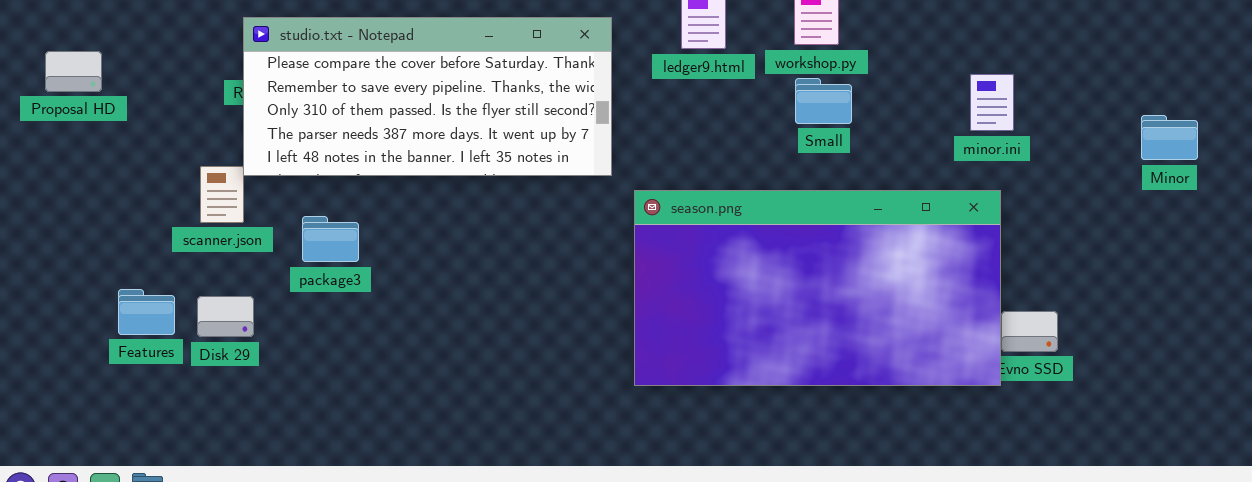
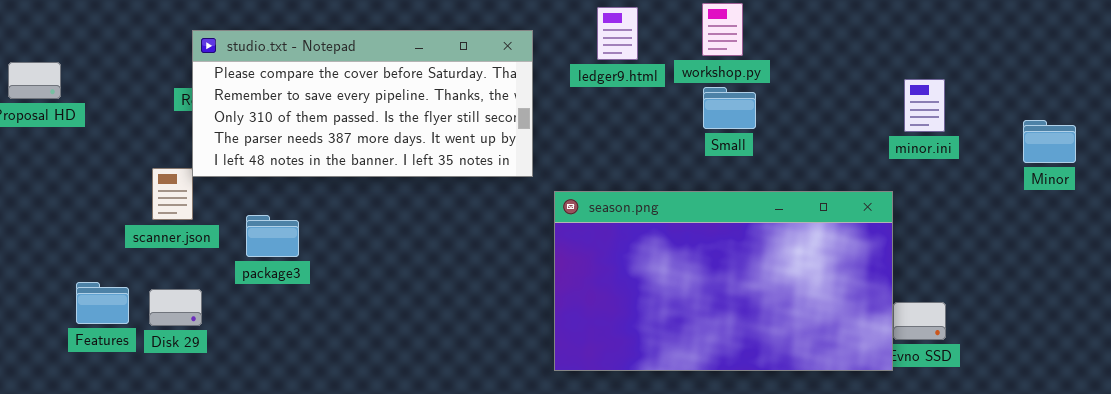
minor.ini: [970,74,1014,131] -> [904,79,945,132], moved

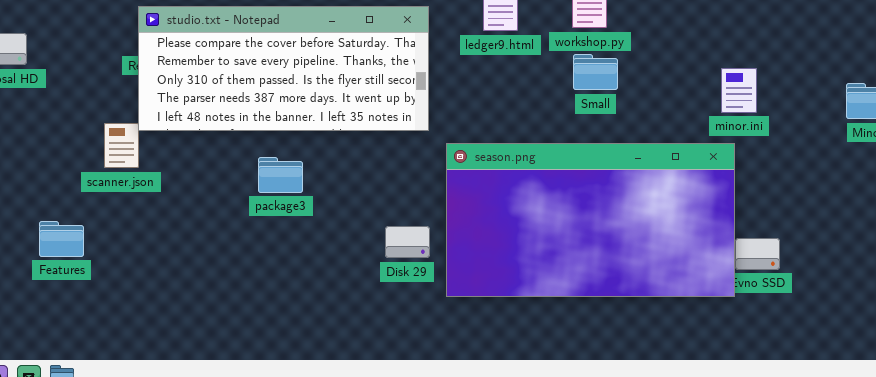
minor.ini: [904,79,945,132] -> [721,68,757,113], moved
package3: [246,215,299,257] -> [258,157,303,193], moved
Disk 29: [149,289,202,326] -> [385,226,430,258], moved

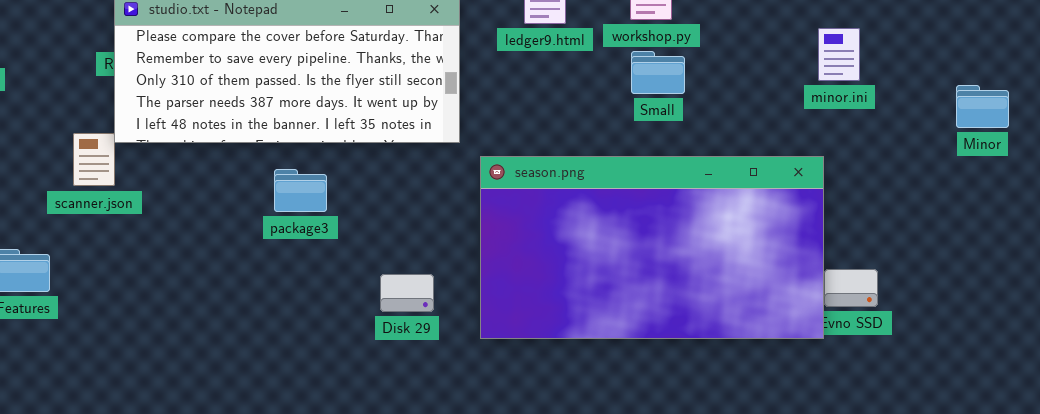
minor.ini: [721,68,757,113] -> [818,28,860,81], moved
package3: [258,157,303,193] -> [274,169,327,212], moved
Disk 29: [385,226,430,258] -> [380,274,434,312], moved

